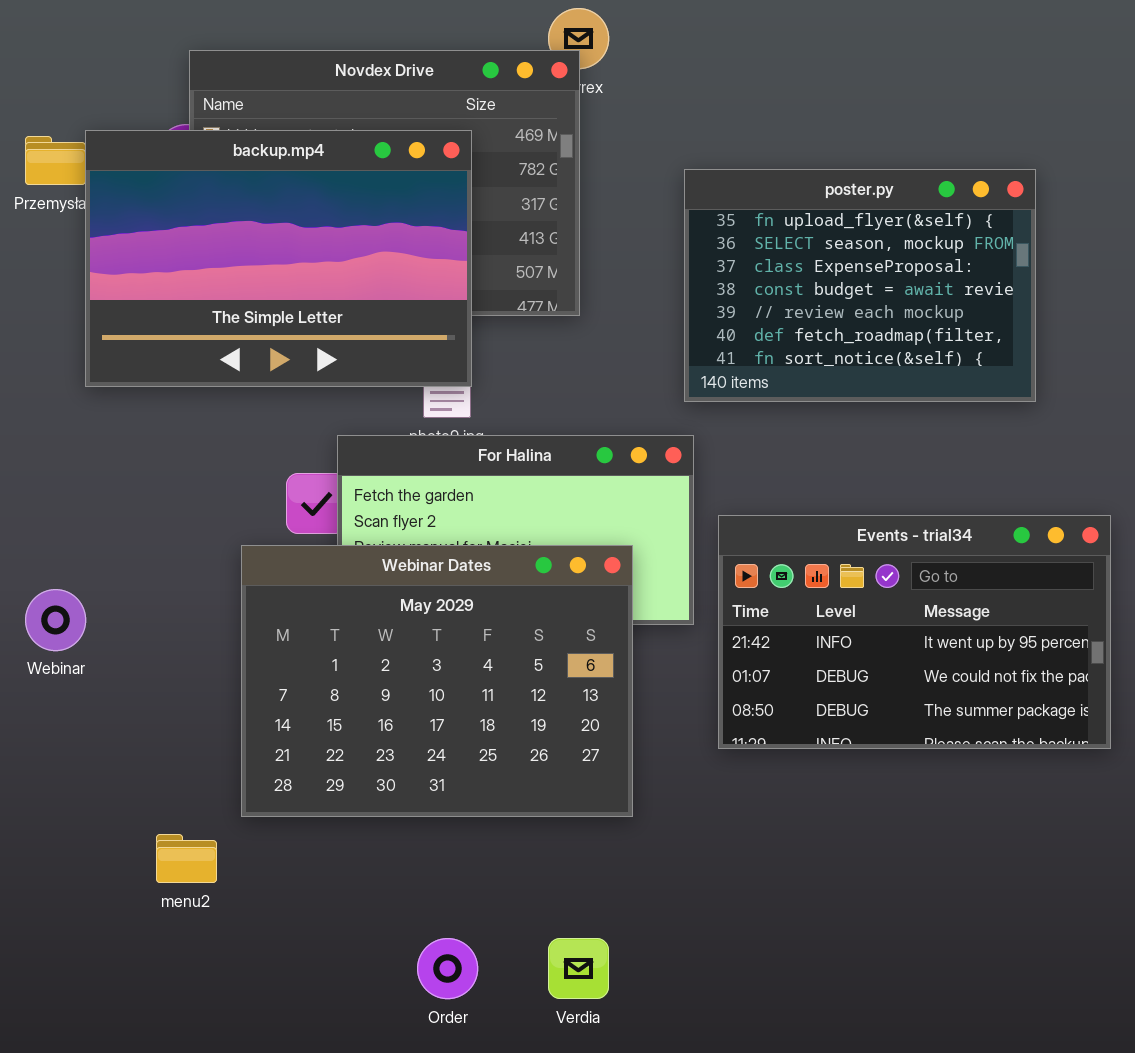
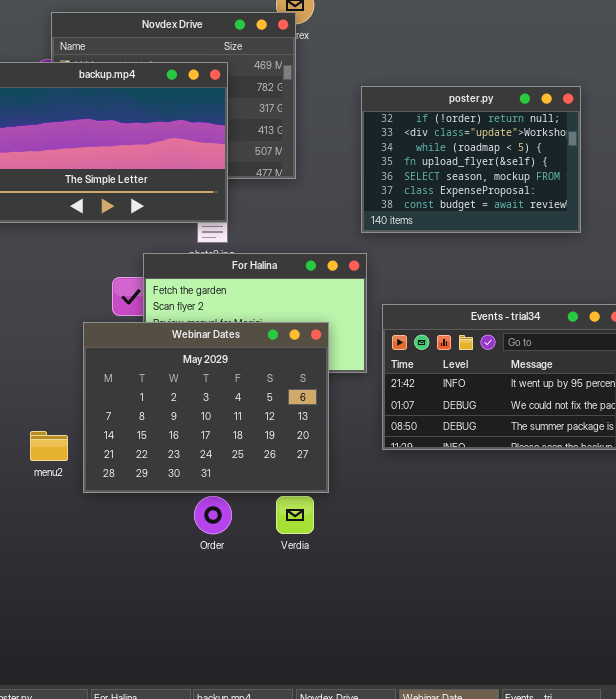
poster.py: [684,169,1036,402] -> [361,86,581,233], scrolled up 3 rows
menu2: [156,834,217,883] -> [30,431,68,461], moved
Order: [417,938,478,999] -> [194,496,232,534], moved
Verdia: [548,938,609,999] -> [276,496,314,534], moved

